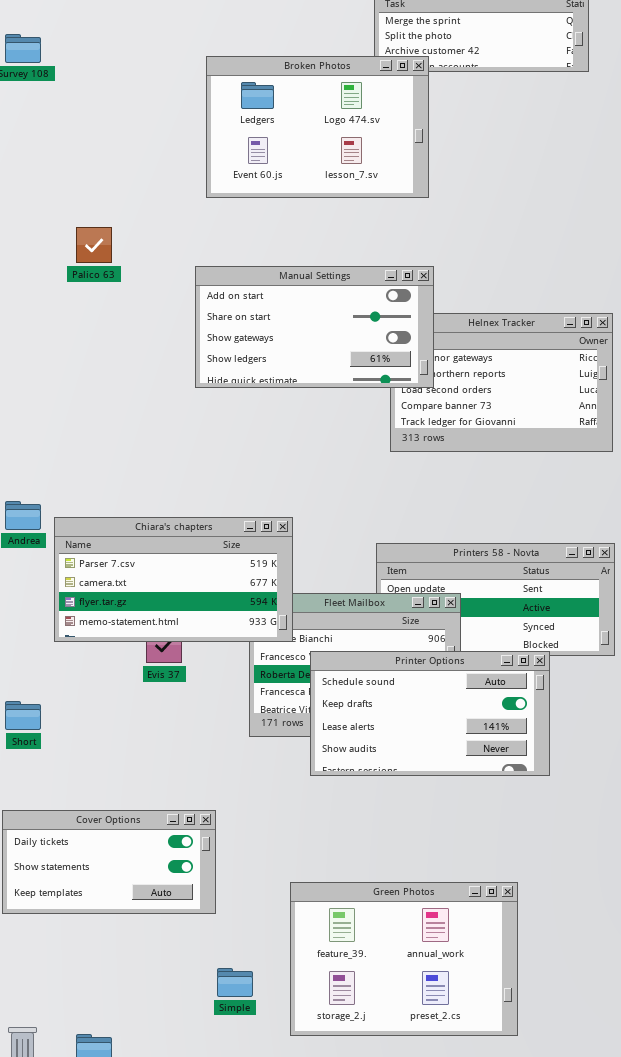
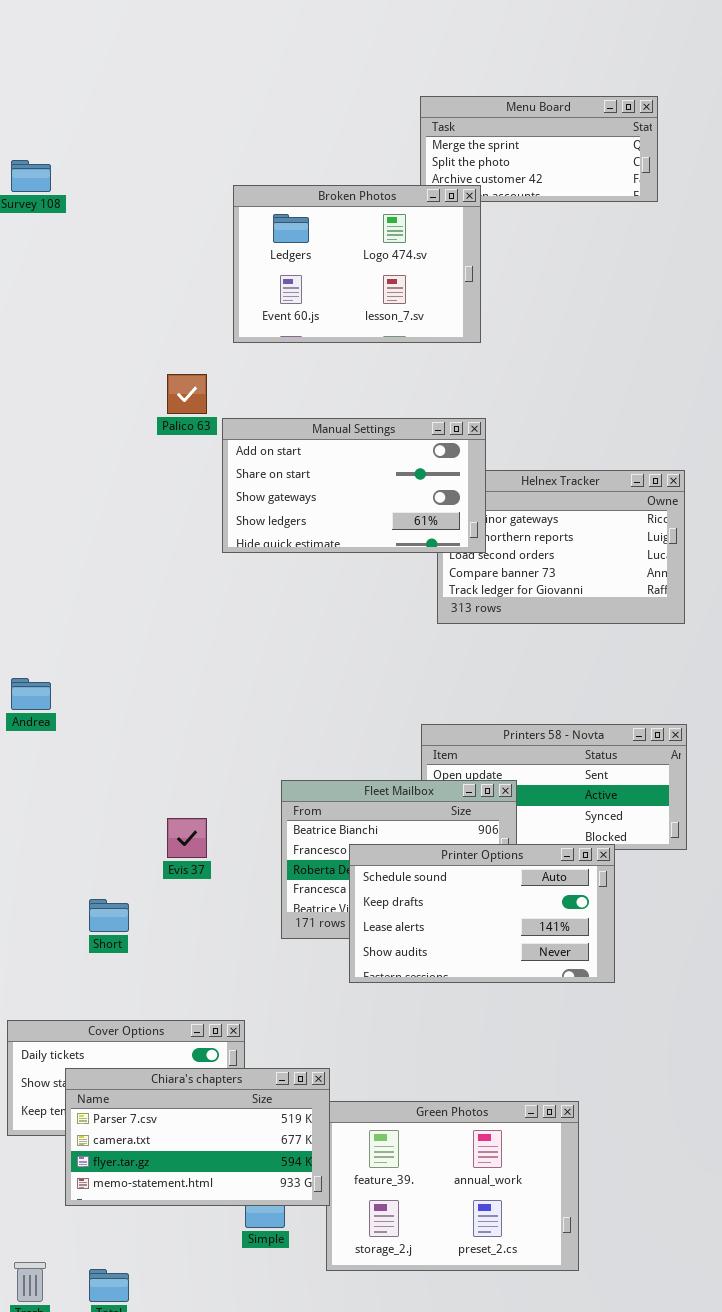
Palico 63: [76,227,112,263] -> [167,374,207,414], moved
Chiara's chapters: [54,517,293,642] -> [65,1068,330,1206], moved
Short: [5,701,41,730] -> [89,899,129,932], moved

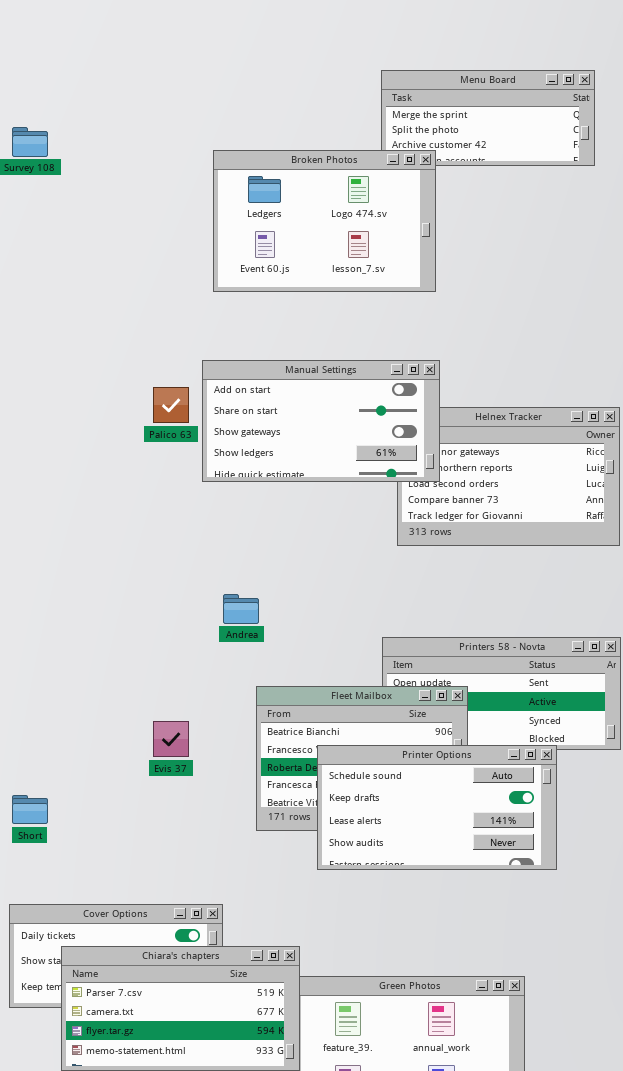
Palico 63: [167,374,207,414] -> [153,387,189,423], moved
Andrea: [11,678,51,710] -> [223,594,259,624], moved
Short: [89,899,129,932] -> [12,795,48,824], moved

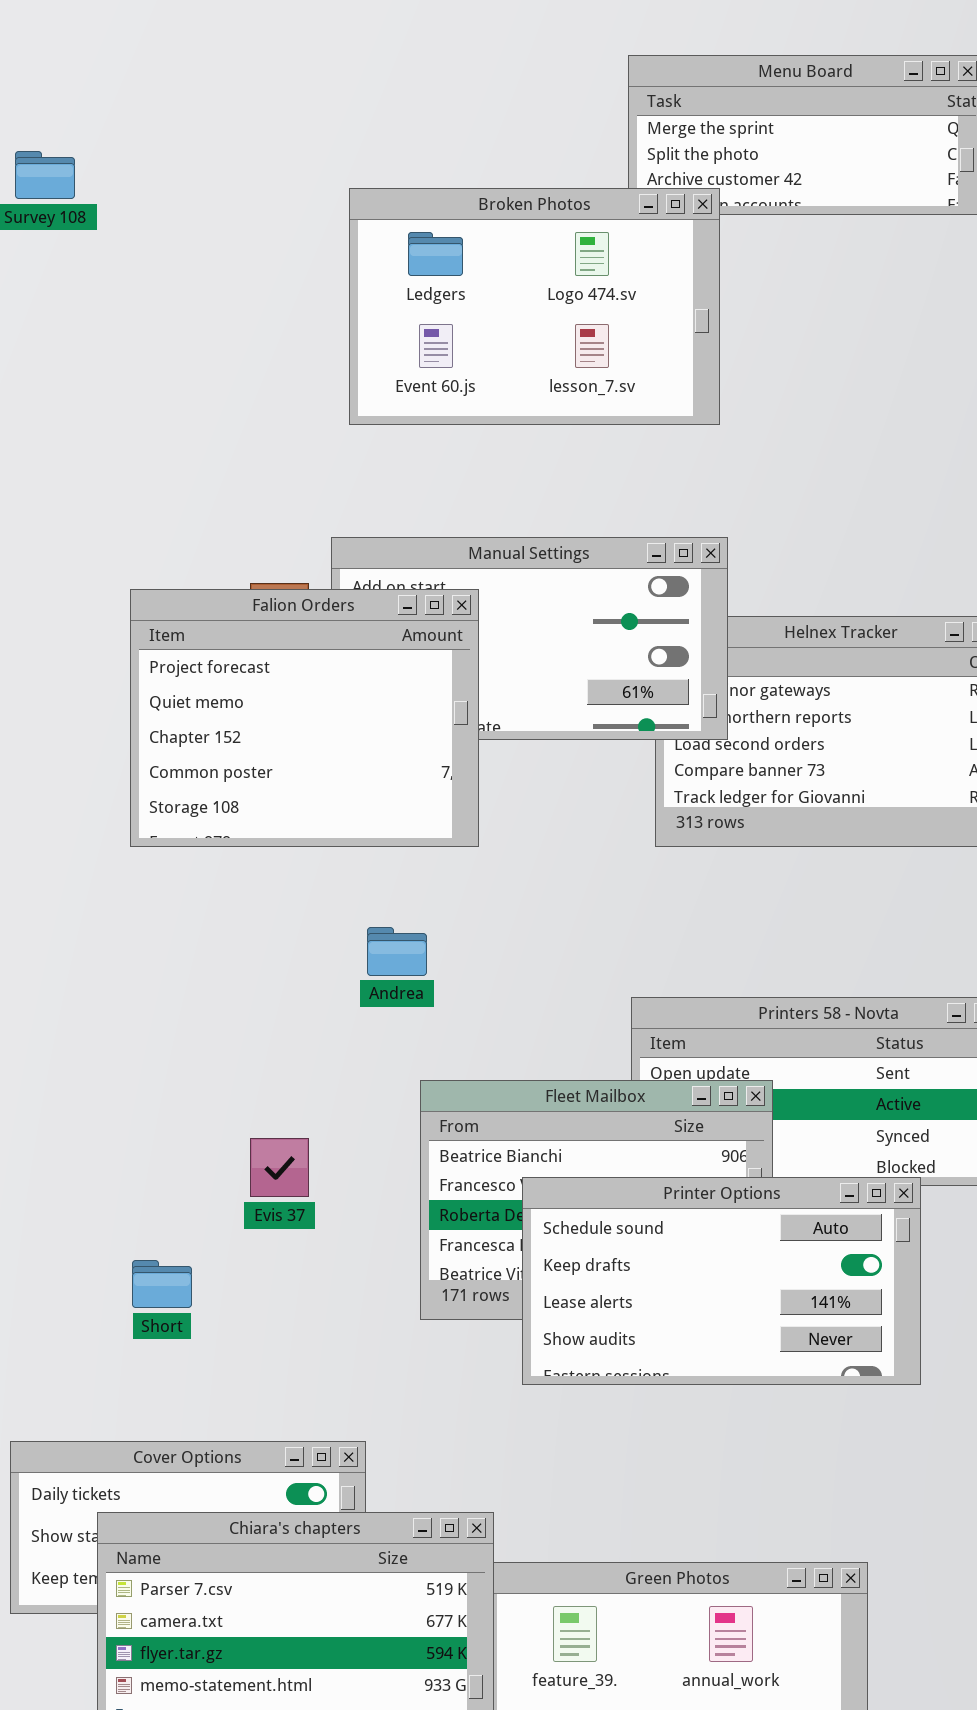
Falion Orders: none -> [130,589,479,847], opened
Short: [12,795,48,824] -> [132,1260,192,1308], moved

